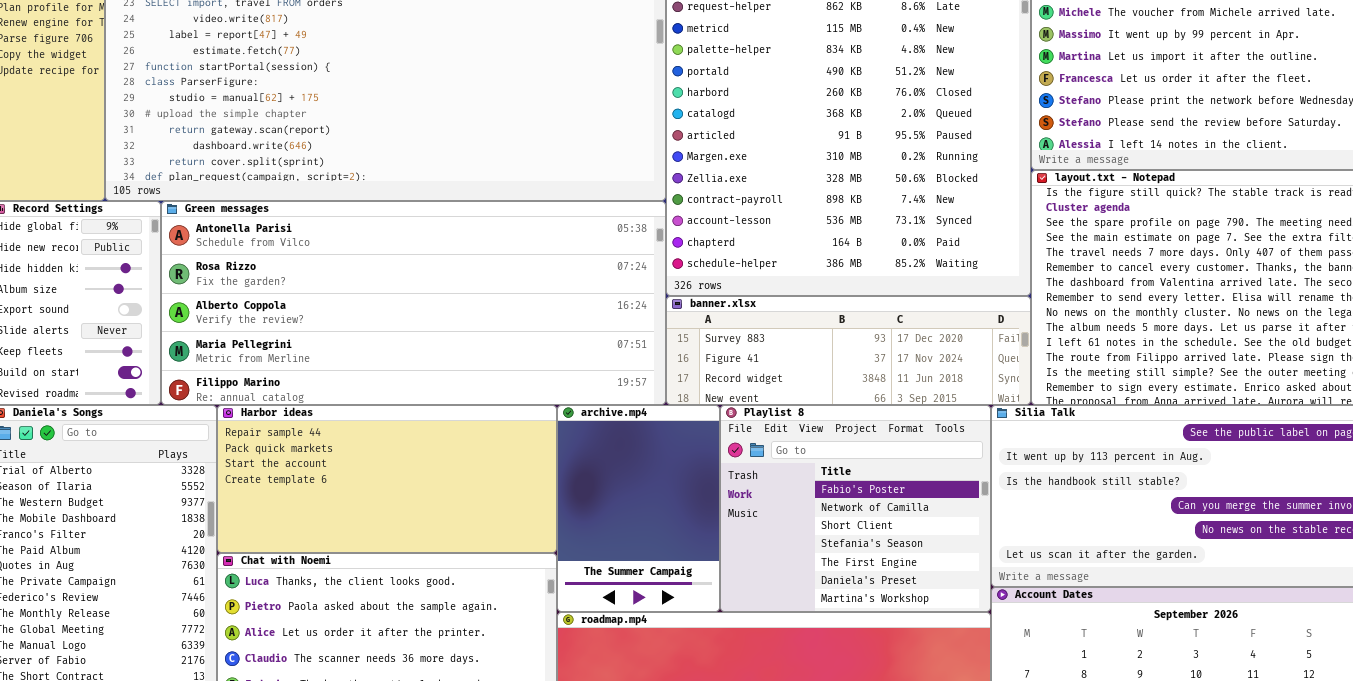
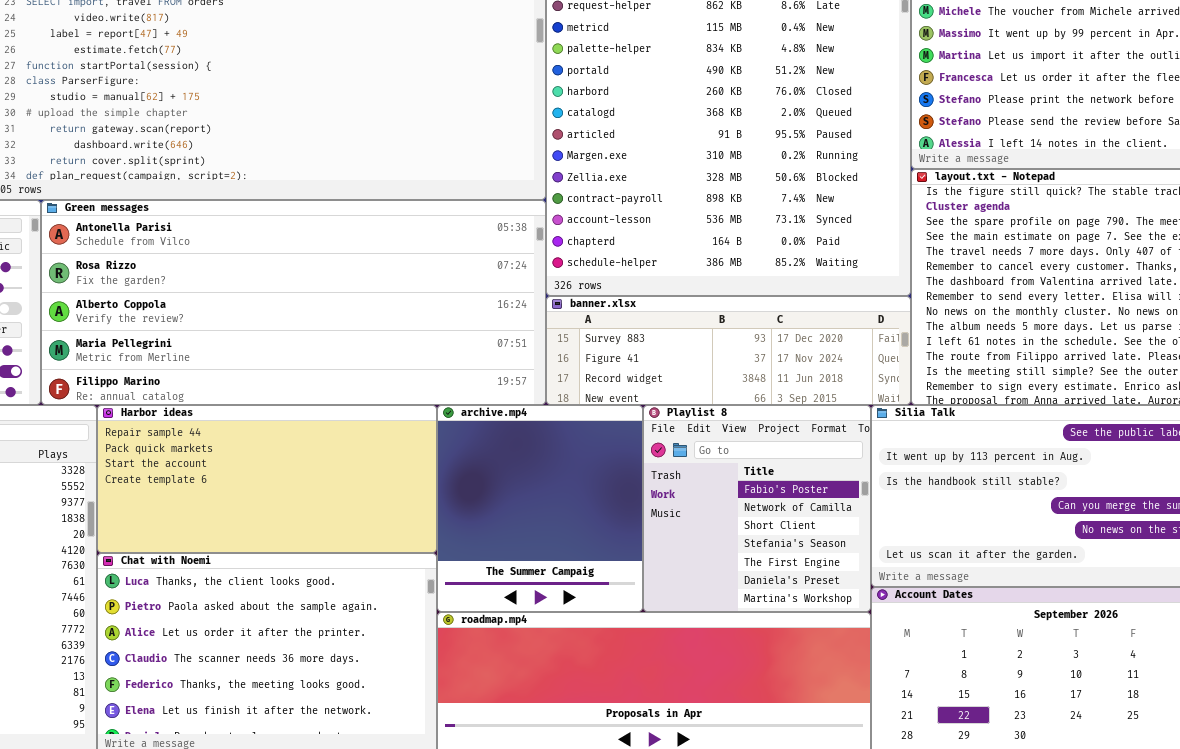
archive.mp4: [557,405,720,612] -> [437,405,643,612], resized
Playlist 8: [720,405,991,612] -> [643,405,871,612], resized

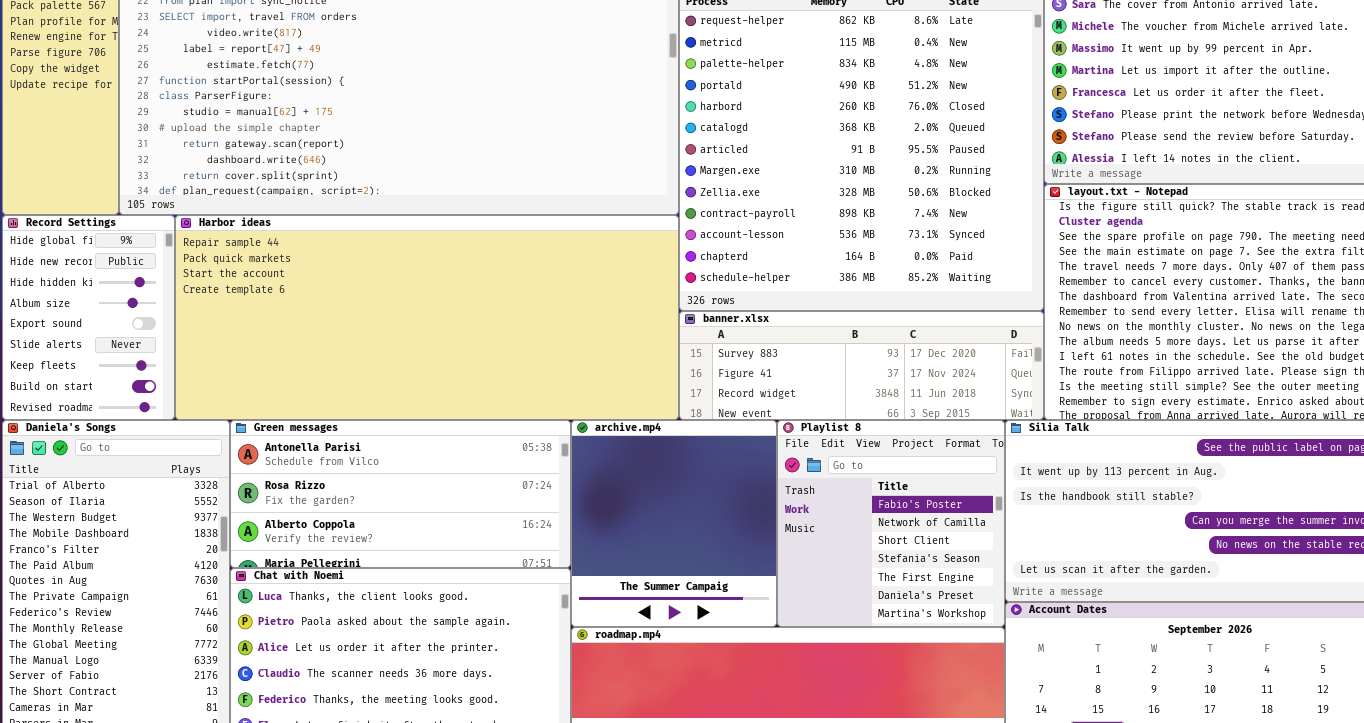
Green messages: [41,200,546,405] -> [230,420,571,568], moved, resized
Harbor ideas: [97,405,437,553] -> [175,215,679,420], moved, resized

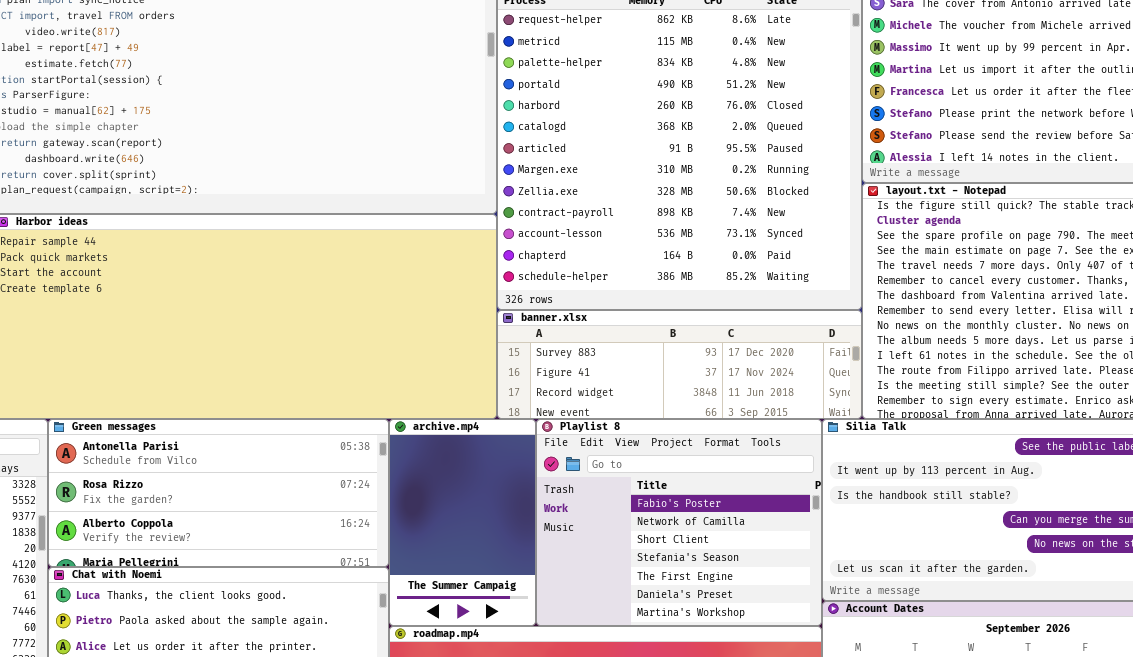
archive.mp4: [571,420,777,627] -> [389,419,536,626], resized
Playlist 8: [777,420,1005,627] -> [536,419,822,626], resized

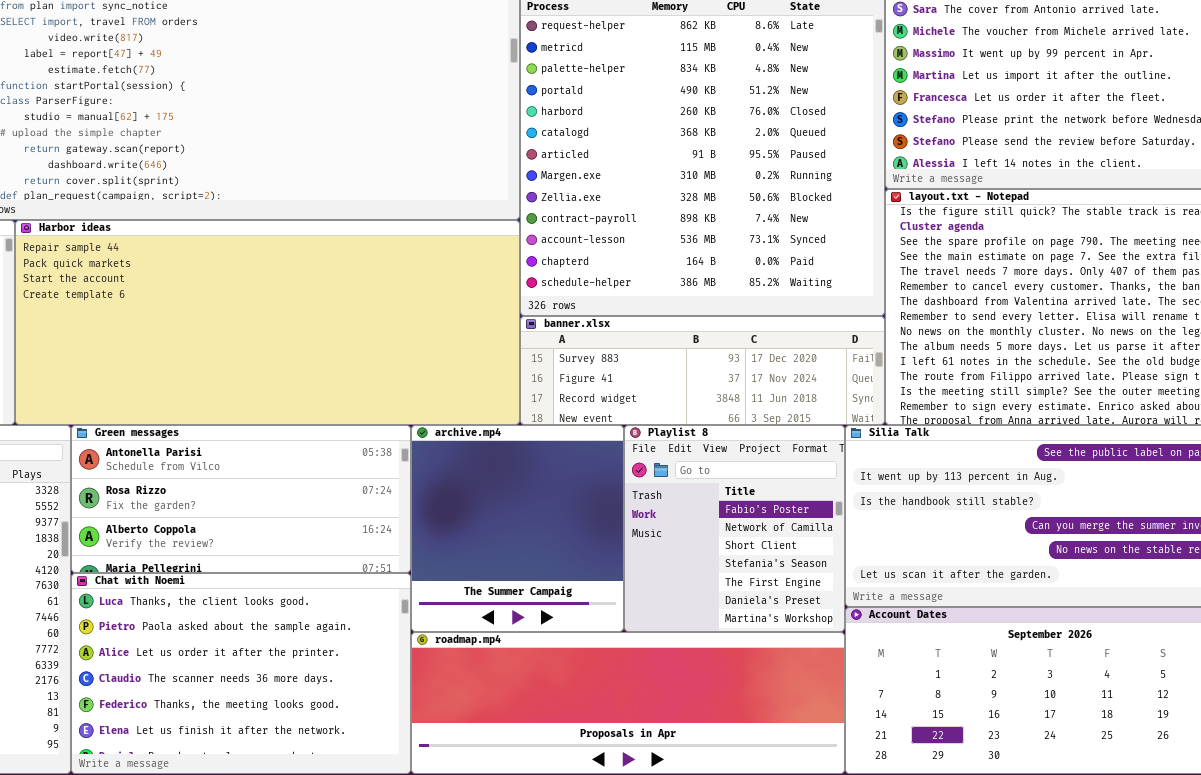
archive.mp4: [389,419,536,626] -> [411,425,624,632], resized
Playlist 8: [536,419,822,626] -> [624,425,845,632], resized

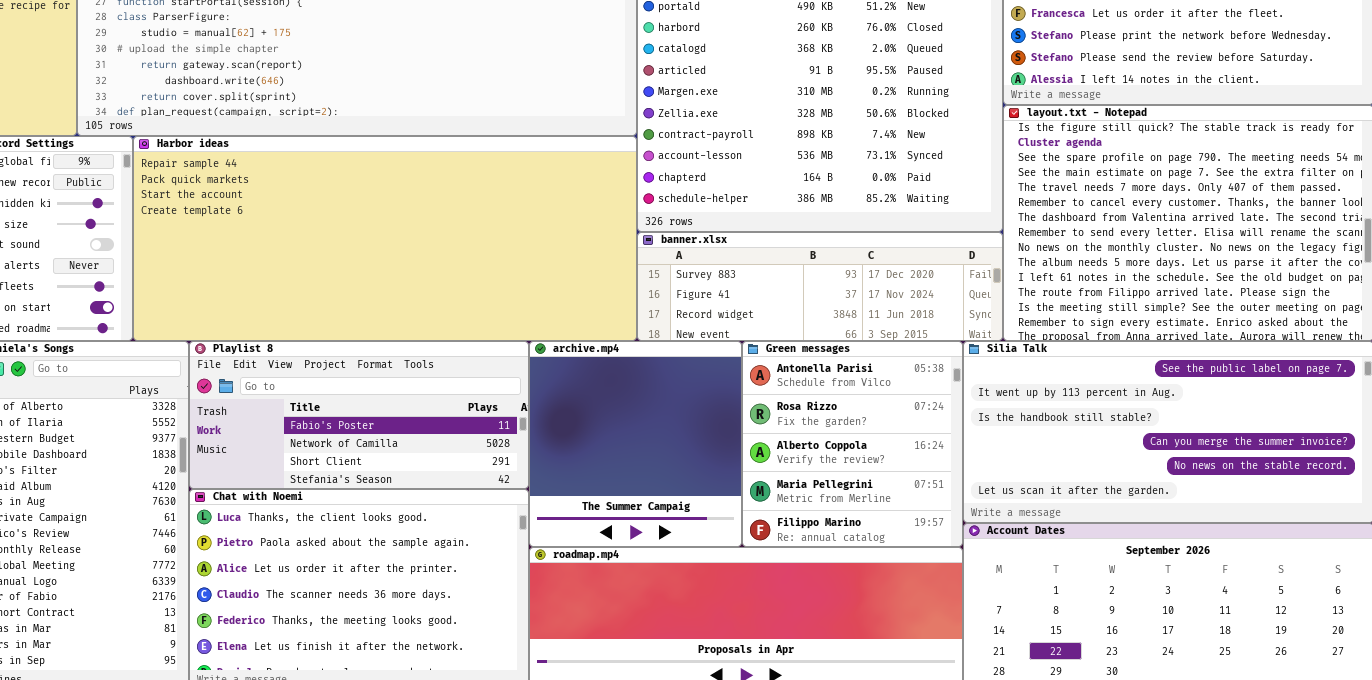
Green messages: [71,425,411,573] -> [742,341,963,547], moved, resized
Playlist 8: [624,425,845,632] -> [189,341,529,489], moved, resized

